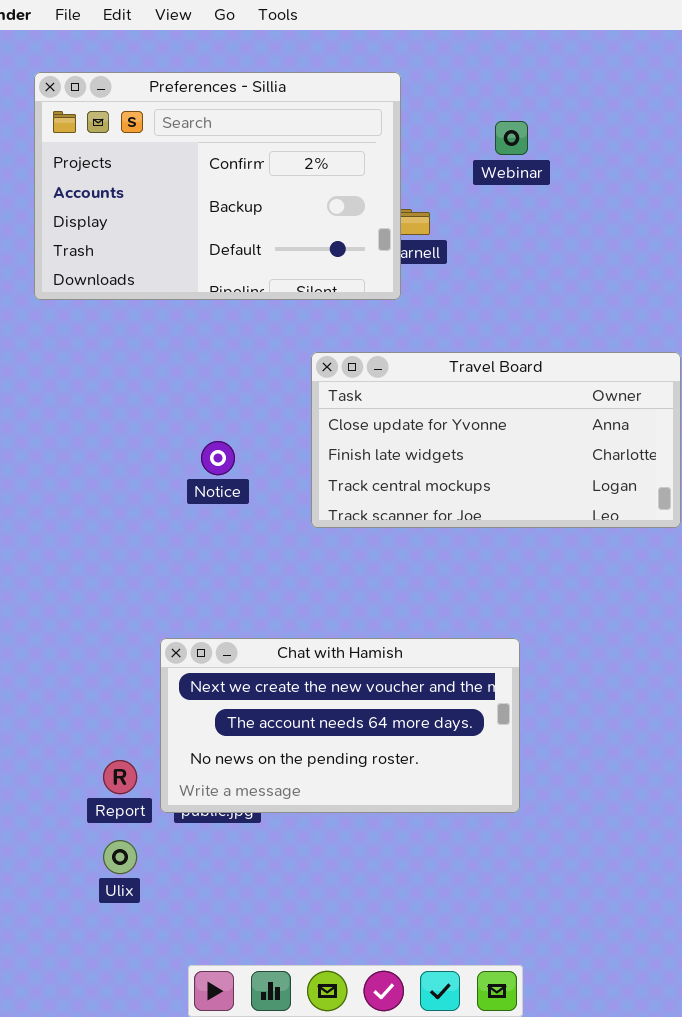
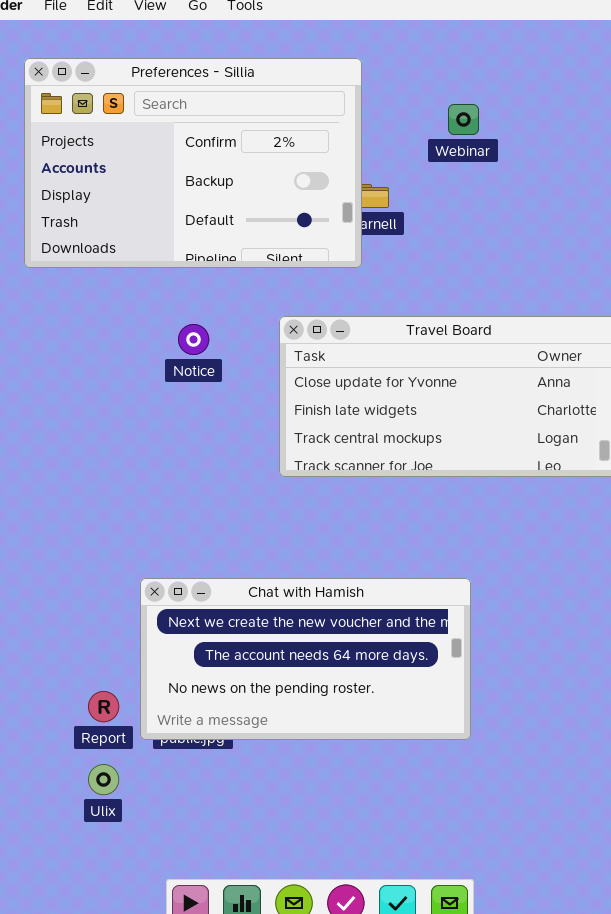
Notice: [201,441,235,475] -> [178,324,209,355], moved

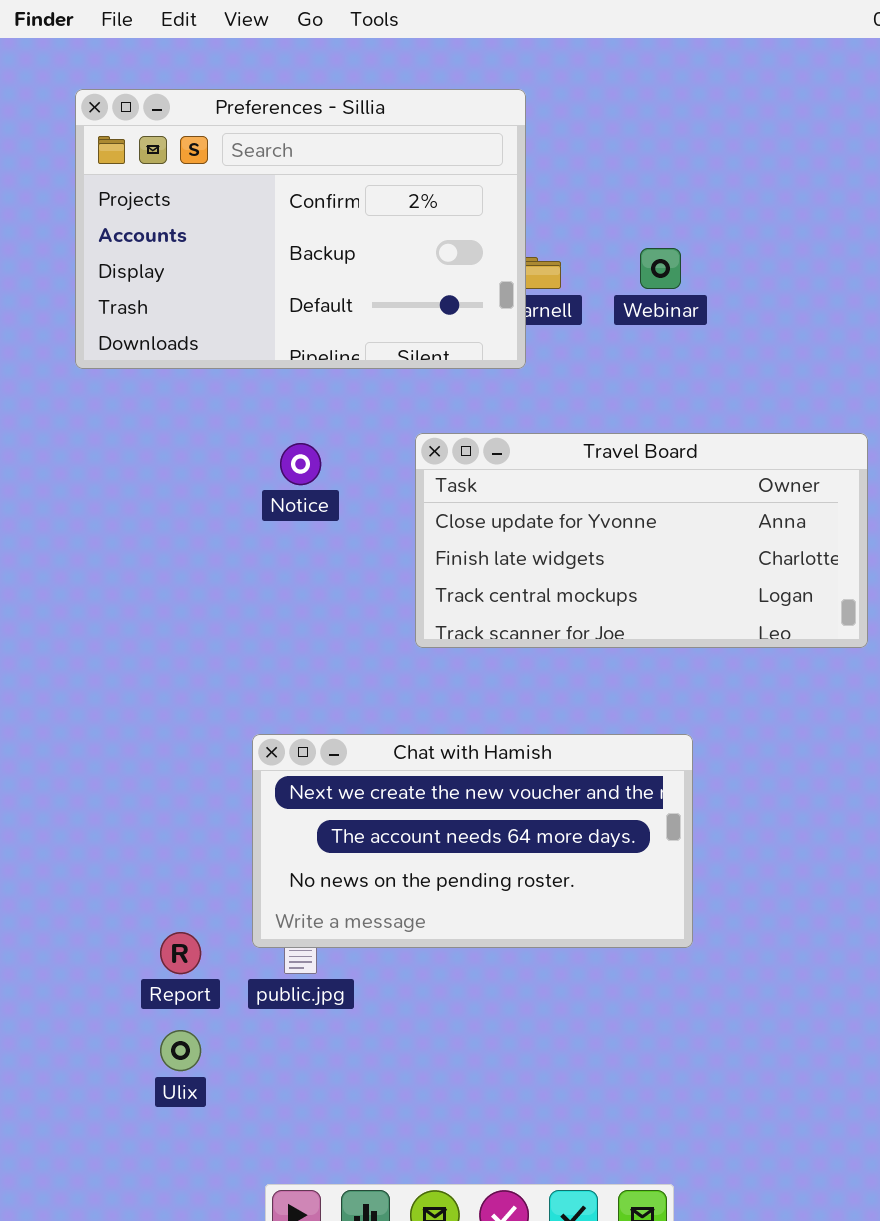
Webinar: [448,104,479,135] -> [640,248,681,289], moved
Chat with Hamish: [140,578,471,740] -> [252,734,693,948], moved

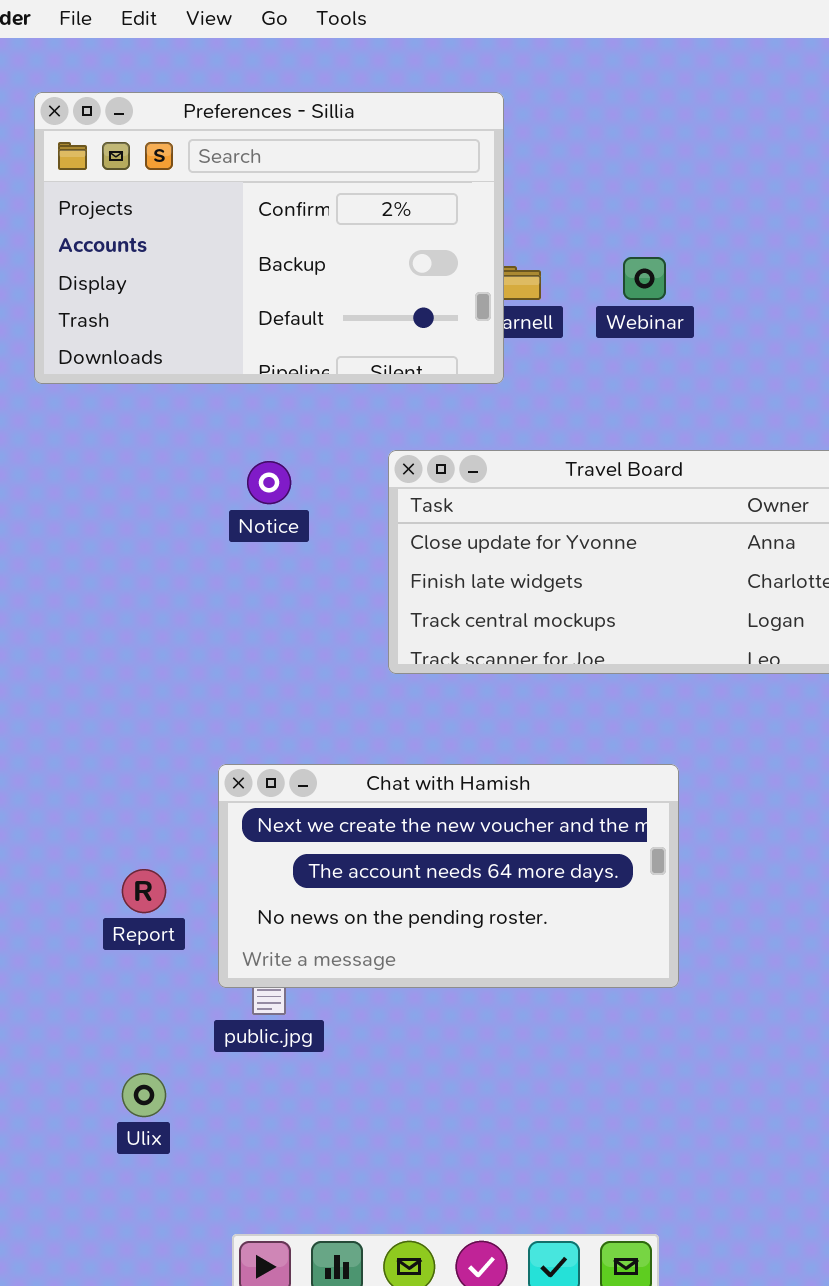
Report: [160,932,201,974] -> [122,869,166,913], moved

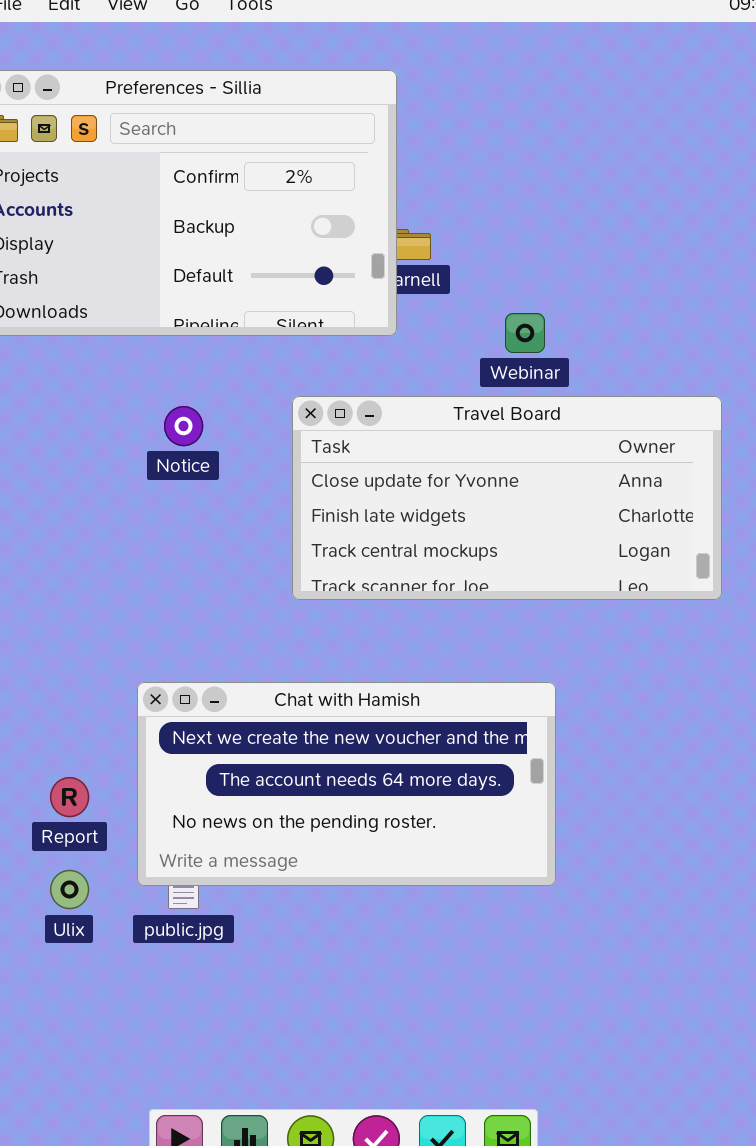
Webinar: [623,257,666,300] -> [505,313,545,353], moved
Ulix: [122,1073,166,1117] -> [50,870,89,909], moved

